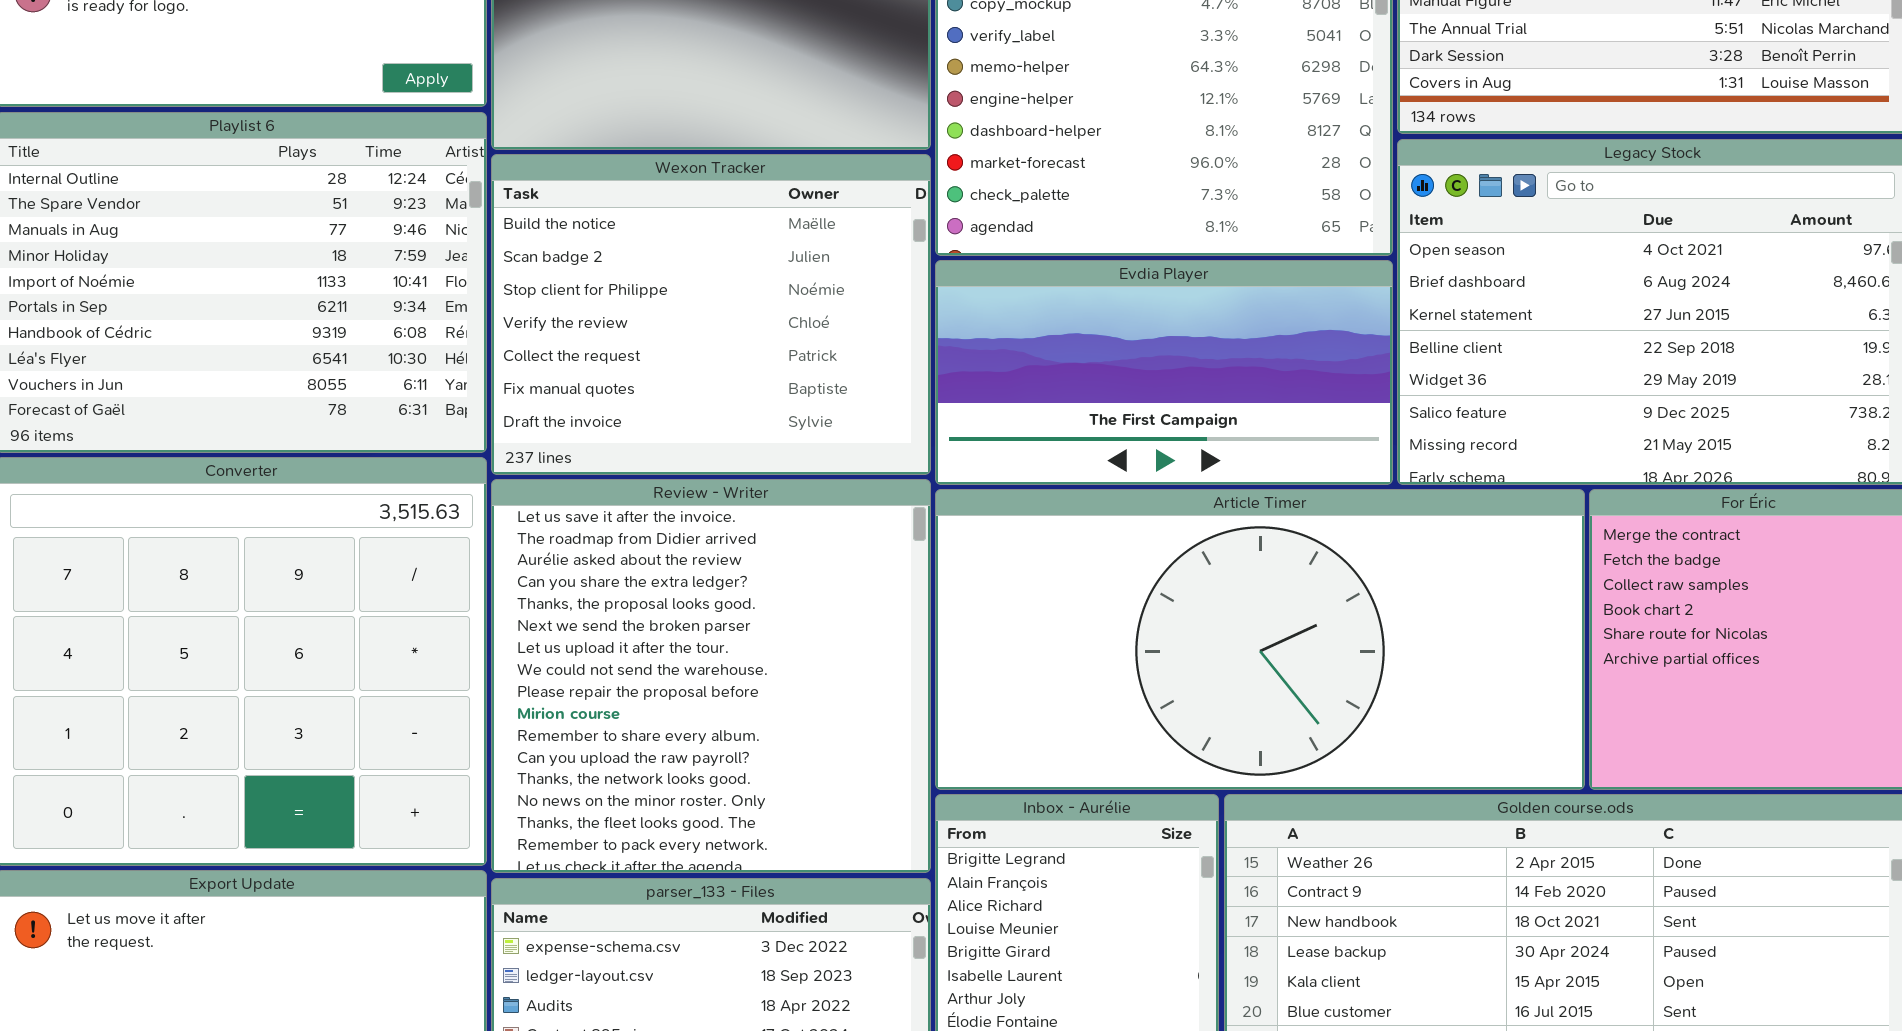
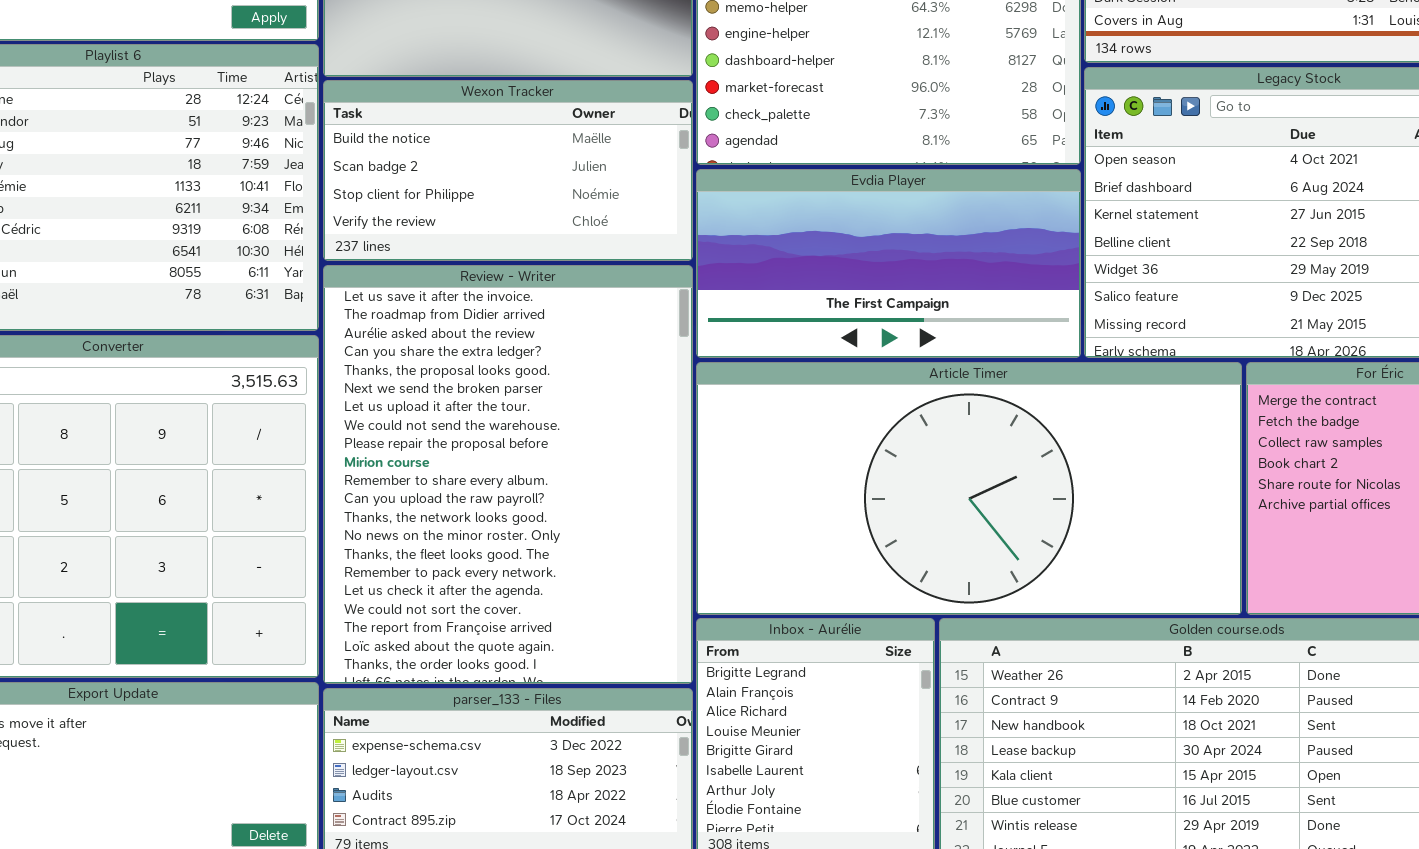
Wexon Tracker: [491,154,931,475] -> [323,80,693,261], resized
Review - Writer: [491,479,931,873] -> [323,265,693,684], resized

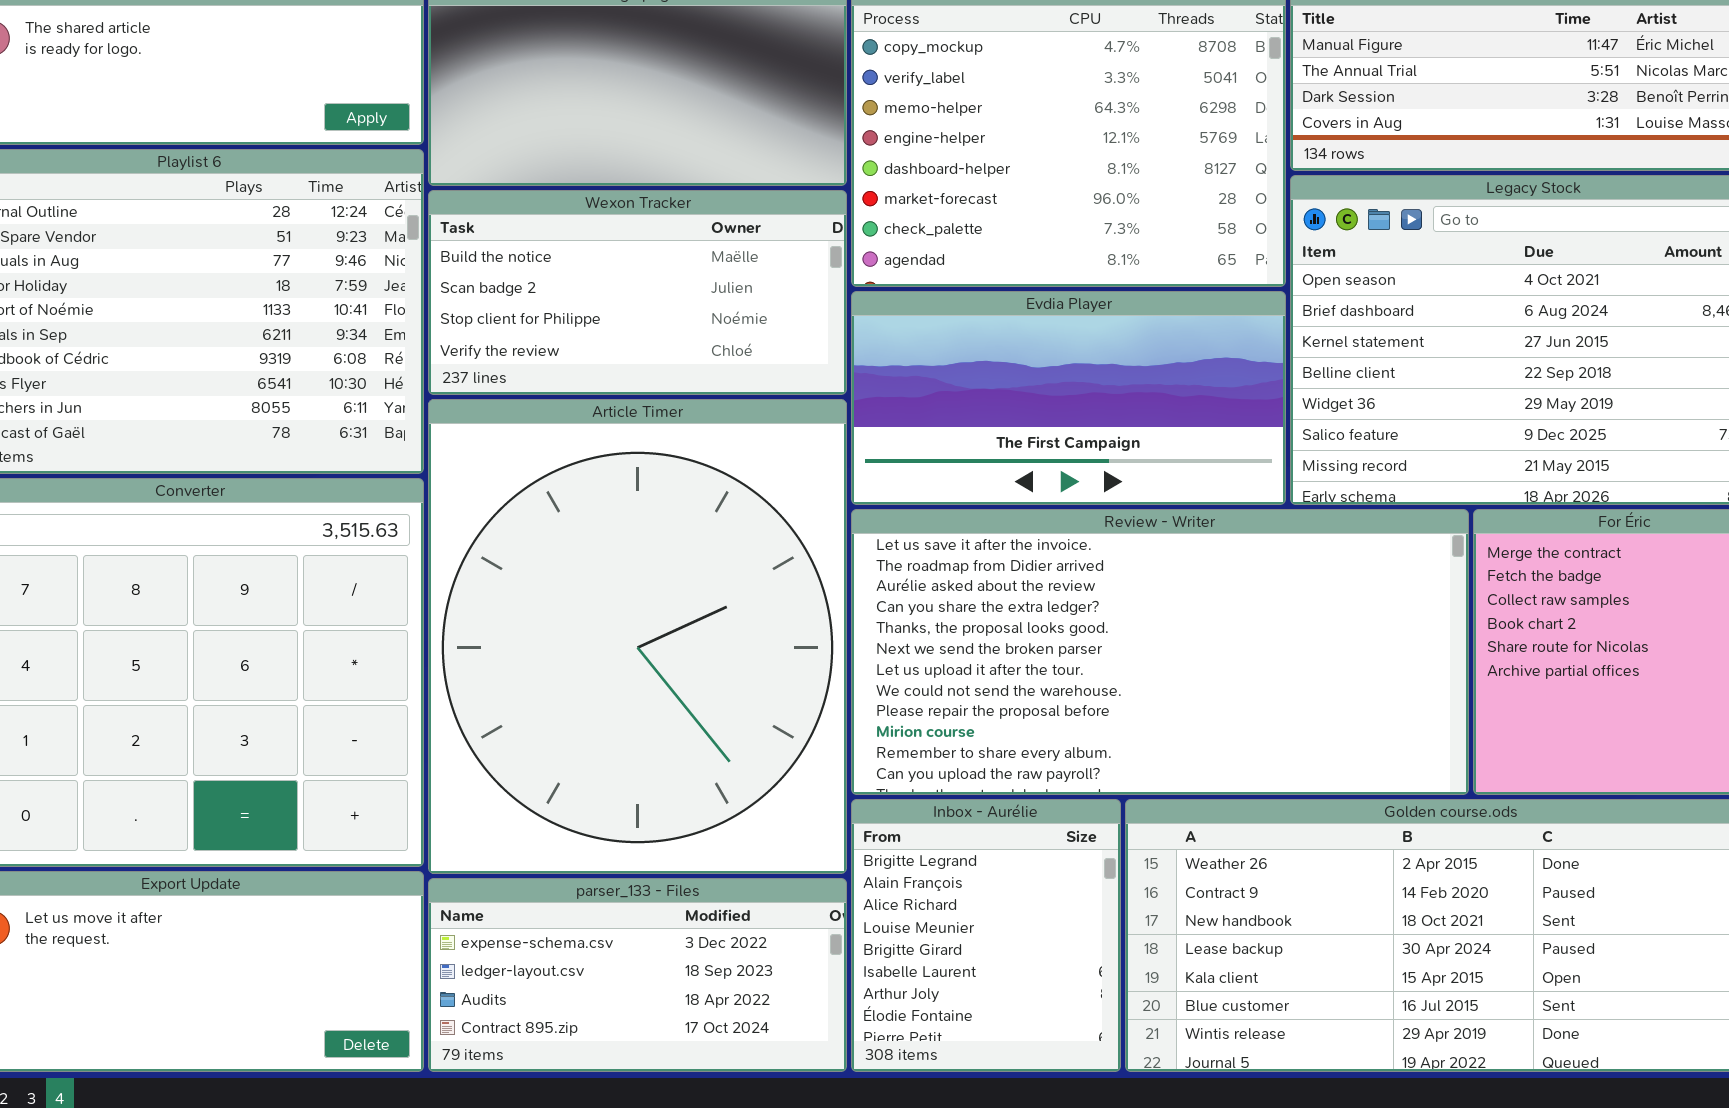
Review - Writer: [323,265,693,684] -> [851,509,1469,795], moved, resized
Article Timer: [696,362,1242,615] -> [428,399,847,874], moved, resized

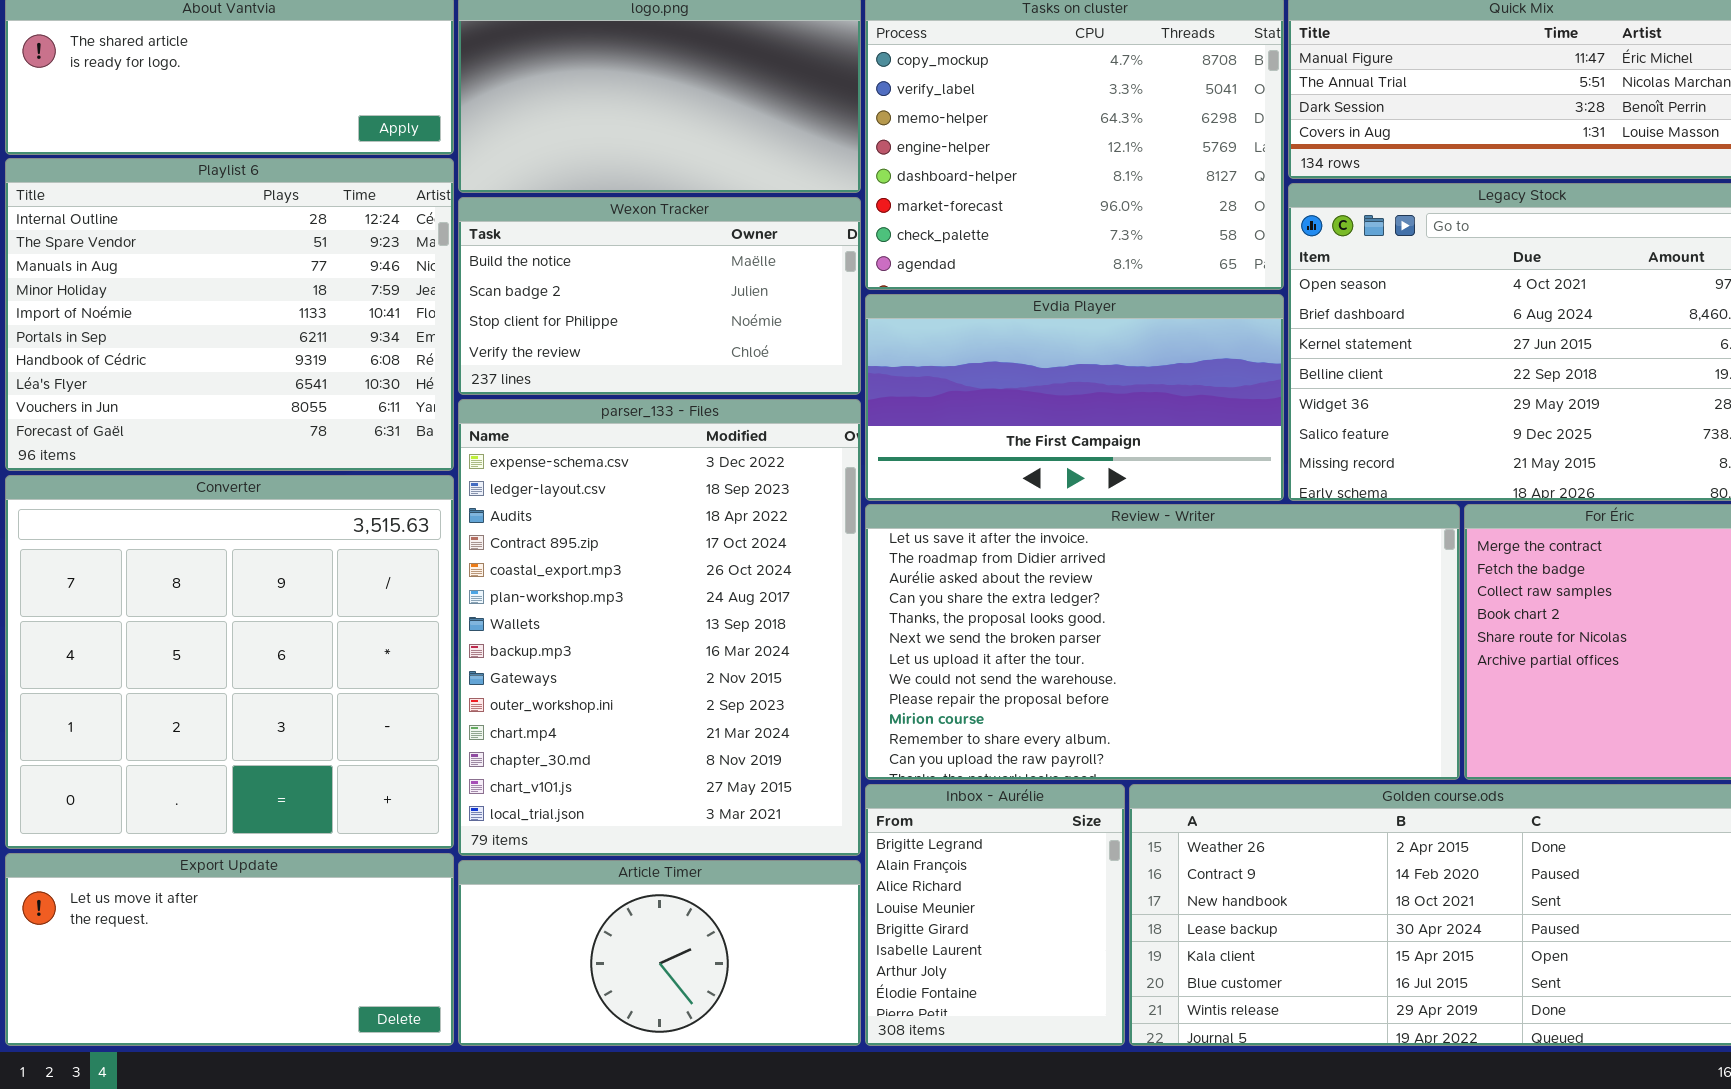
Article Timer: [428,399,847,874] -> [458,860,861,1046], moved, resized
parser_133 - Files: [428,878,847,1072] -> [458,399,861,856], moved, resized

